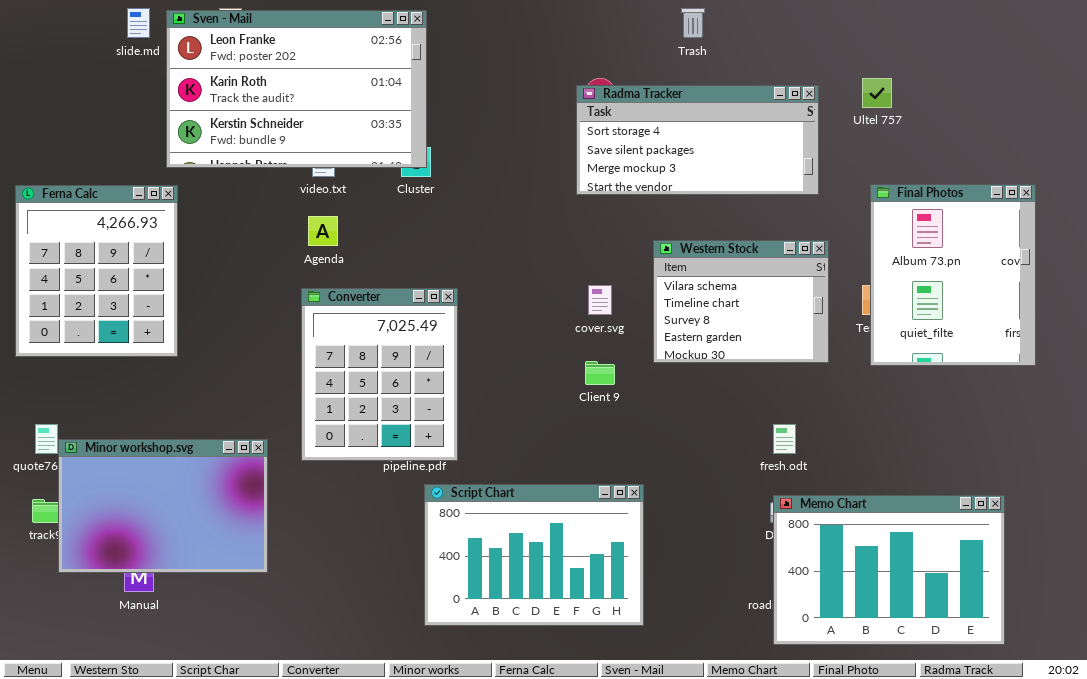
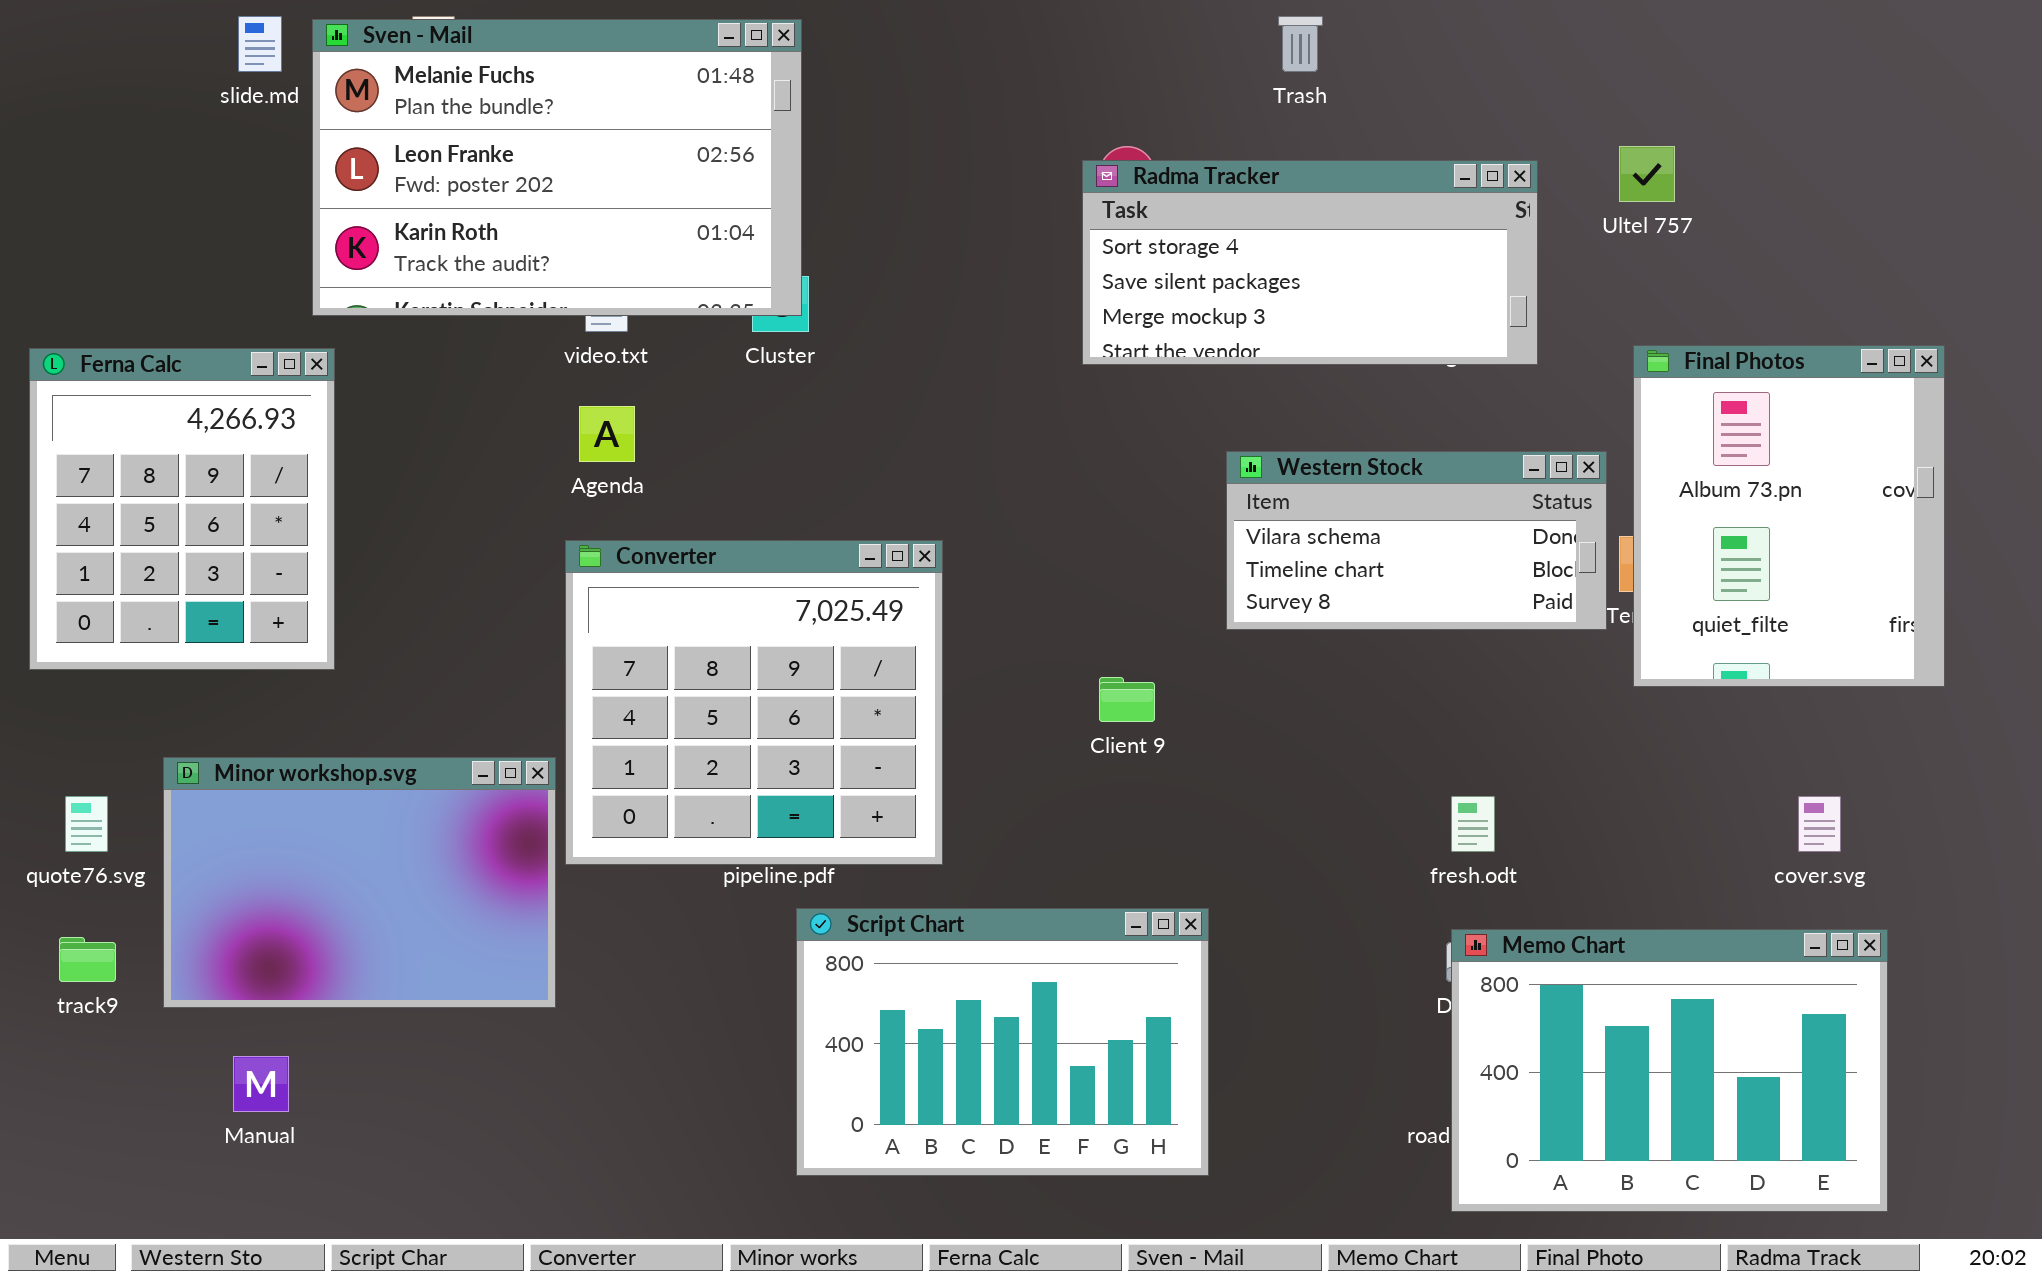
Sven - Mail: [166,10,427,168] -> [312,19,802,316], scrolled up 1 row
Western Stock: [653,240,829,363] -> [1226,451,1607,630], resized
cover.svg: [588,285,612,315] -> [1798,796,1841,852], moved
Converter: [301,288,458,461] -> [565,540,943,865], resized
Minor workshop.svg: [58,439,268,573] -> [163,757,556,1008], moved

